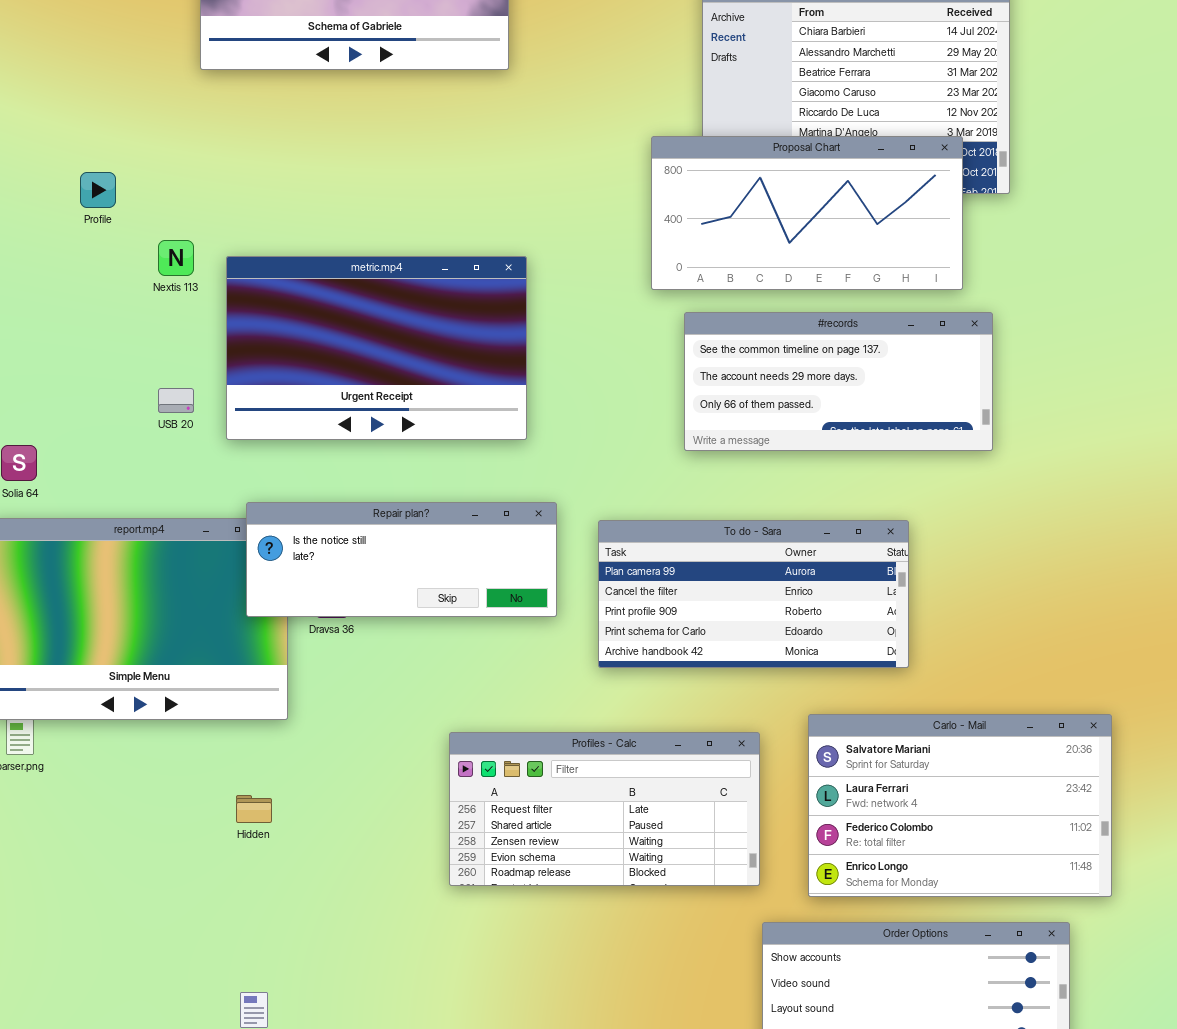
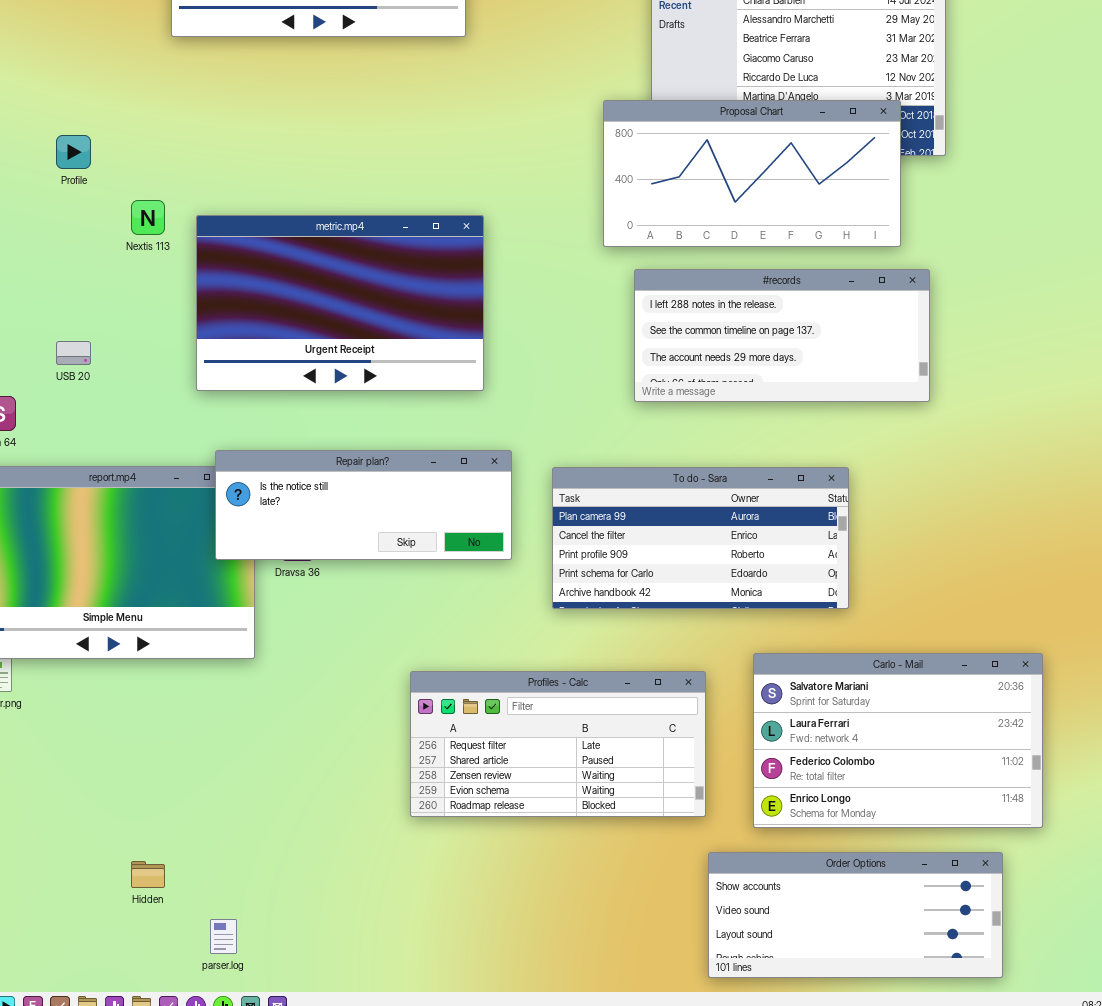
#records: [684,312,993,451] -> [634,269,930,402], scrolled up 1 row
USB 20: [158,388,194,413] -> [56,341,91,365], moved
Hidden: [236,795,272,823] -> [131,861,165,888], moved

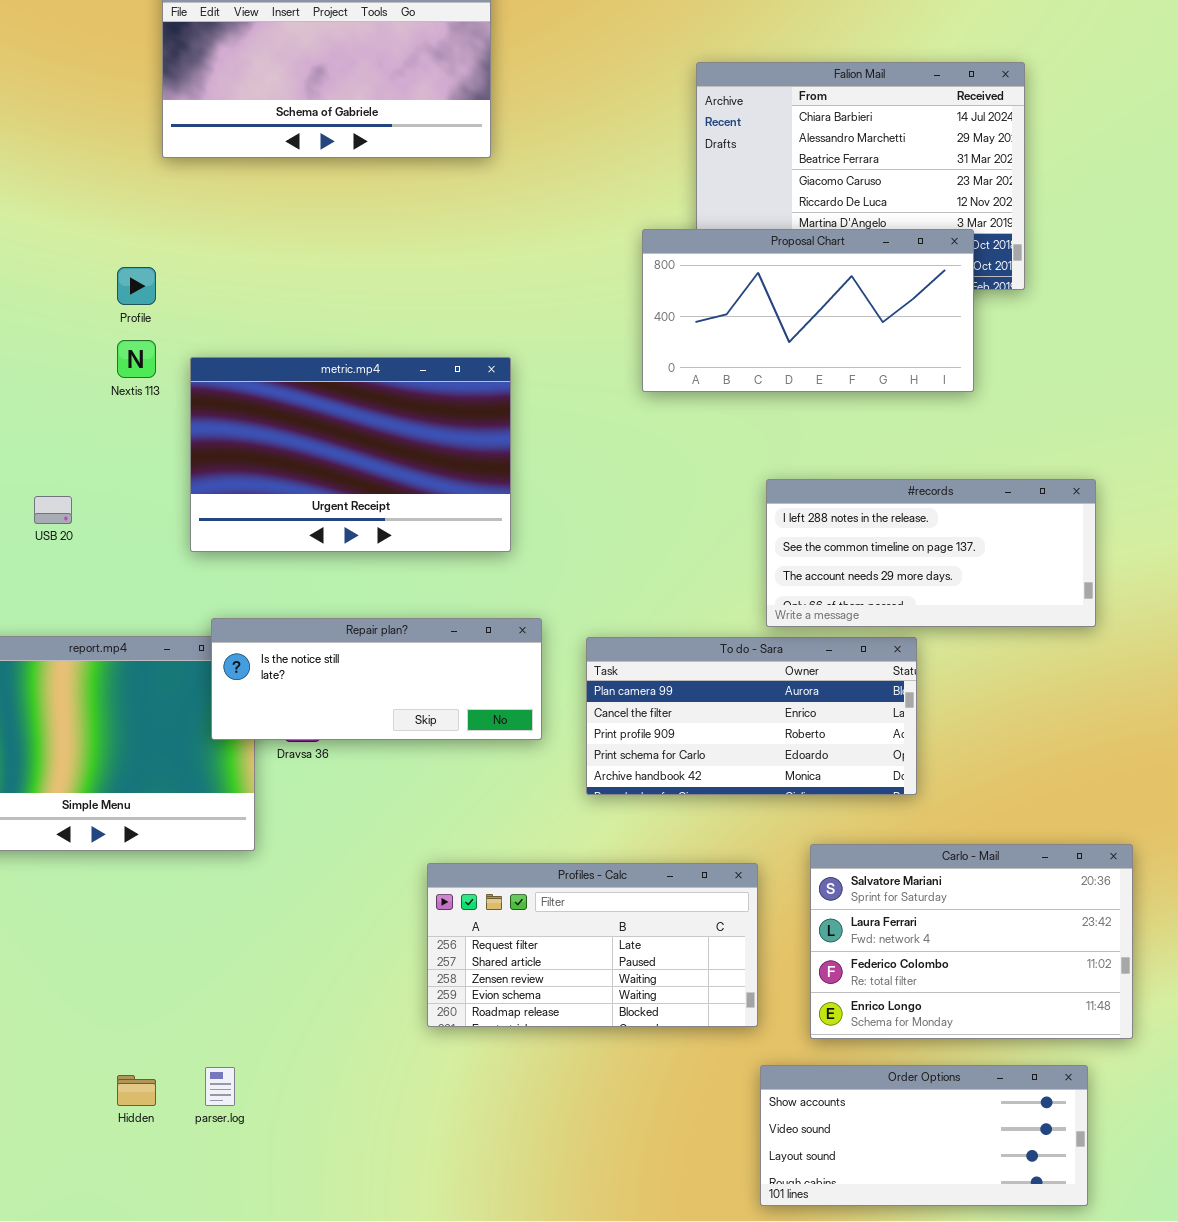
Profile: [56,135,91,169] -> [117,267,156,305], moved
#records: [634,269,930,402] -> [766,479,1096,627], moved
parser.log: [210,919,237,954] -> [205,1067,235,1106], moved

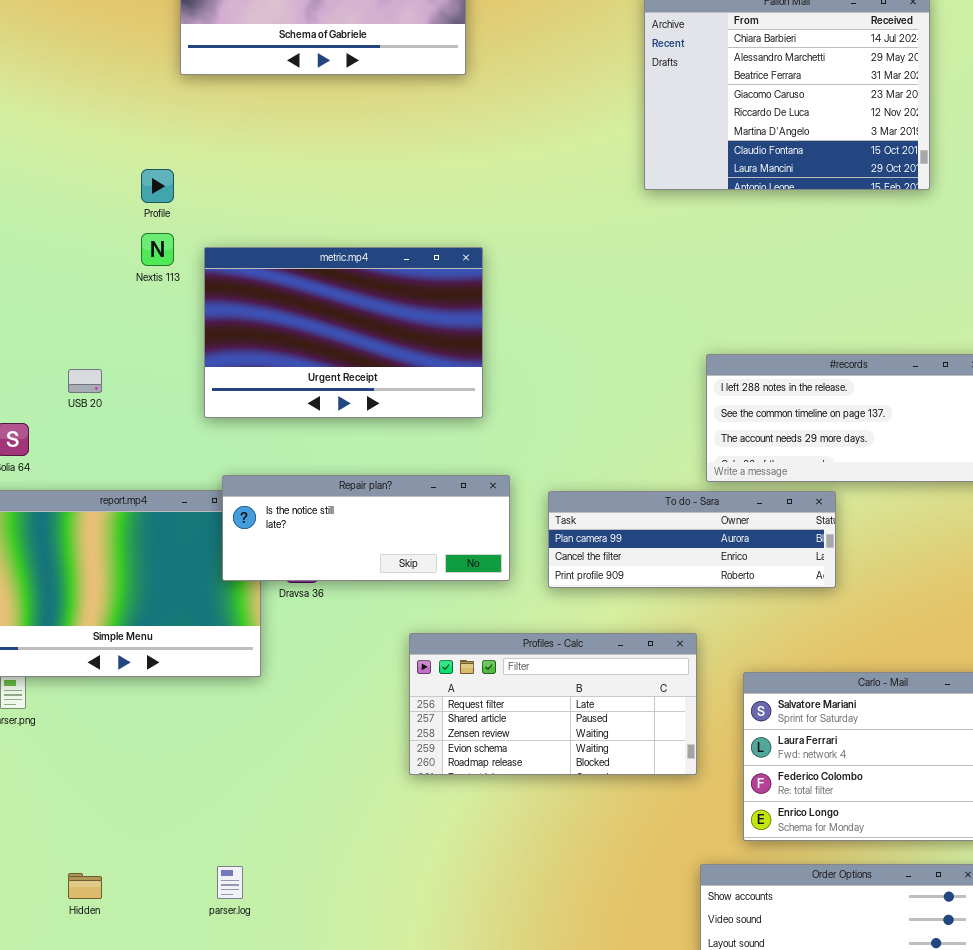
Proposal Chart: [642,229,974,392] -> none, closed
To do - Sara: [586,637,917,795] -> [548,491,836,588], resized
Profiles - Calc: [427,863,758,1027] -> [409,633,697,775], moved
Hidden: [117,1075,156,1106] -> [68,873,102,899], moved

